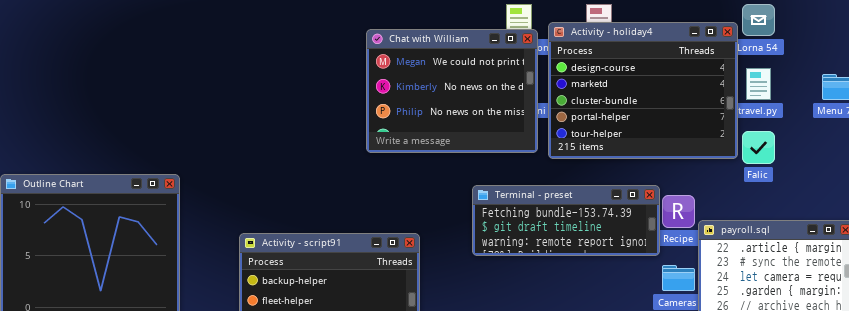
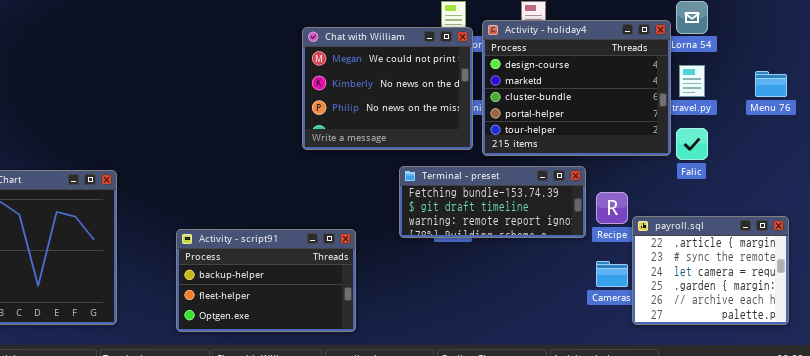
Terminal - preset: [472,185,660,256] -> [399,166,586,238], moved

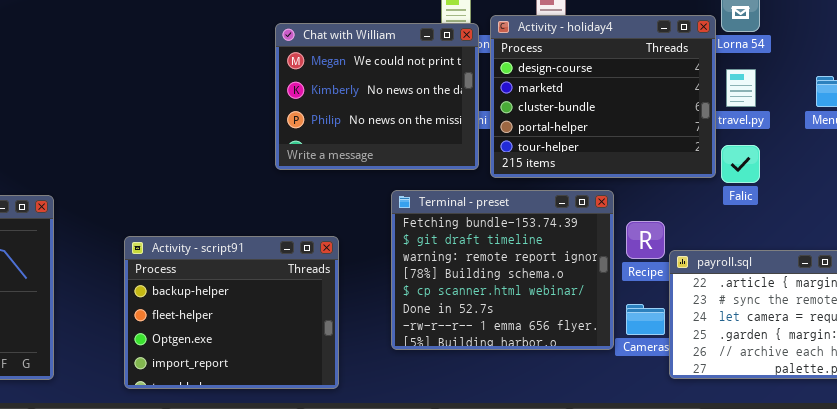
Terminal - preset: [399,166,586,238] -> [391,190,614,350], resized
Activity - script91: [176,229,356,332] -> [124,236,339,389], resized

